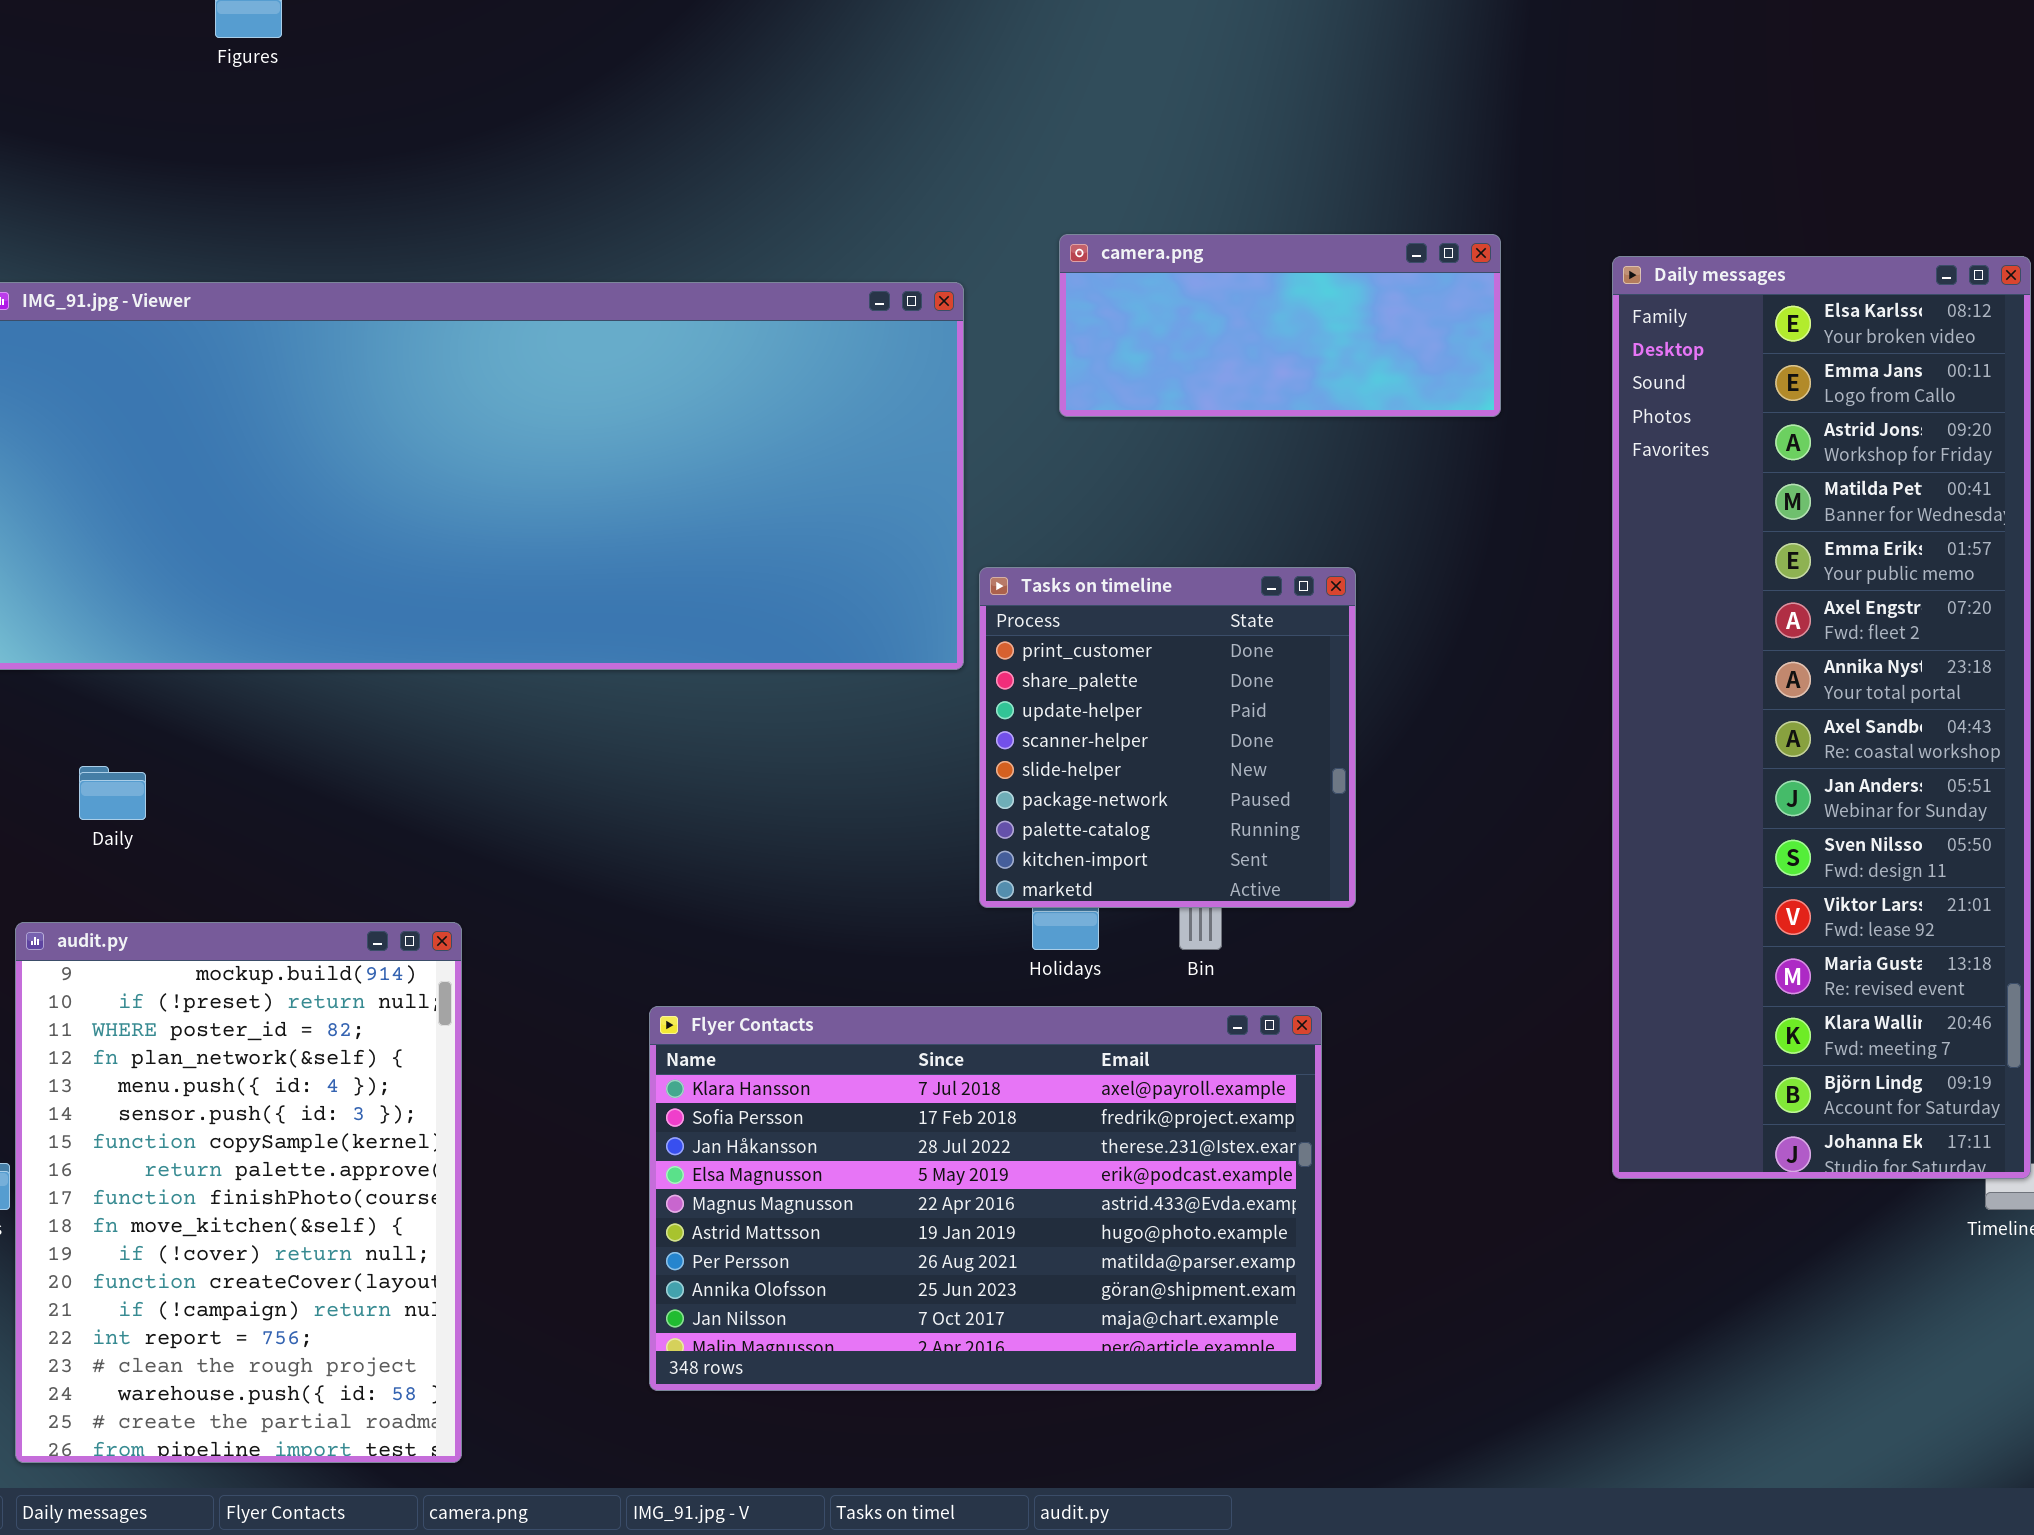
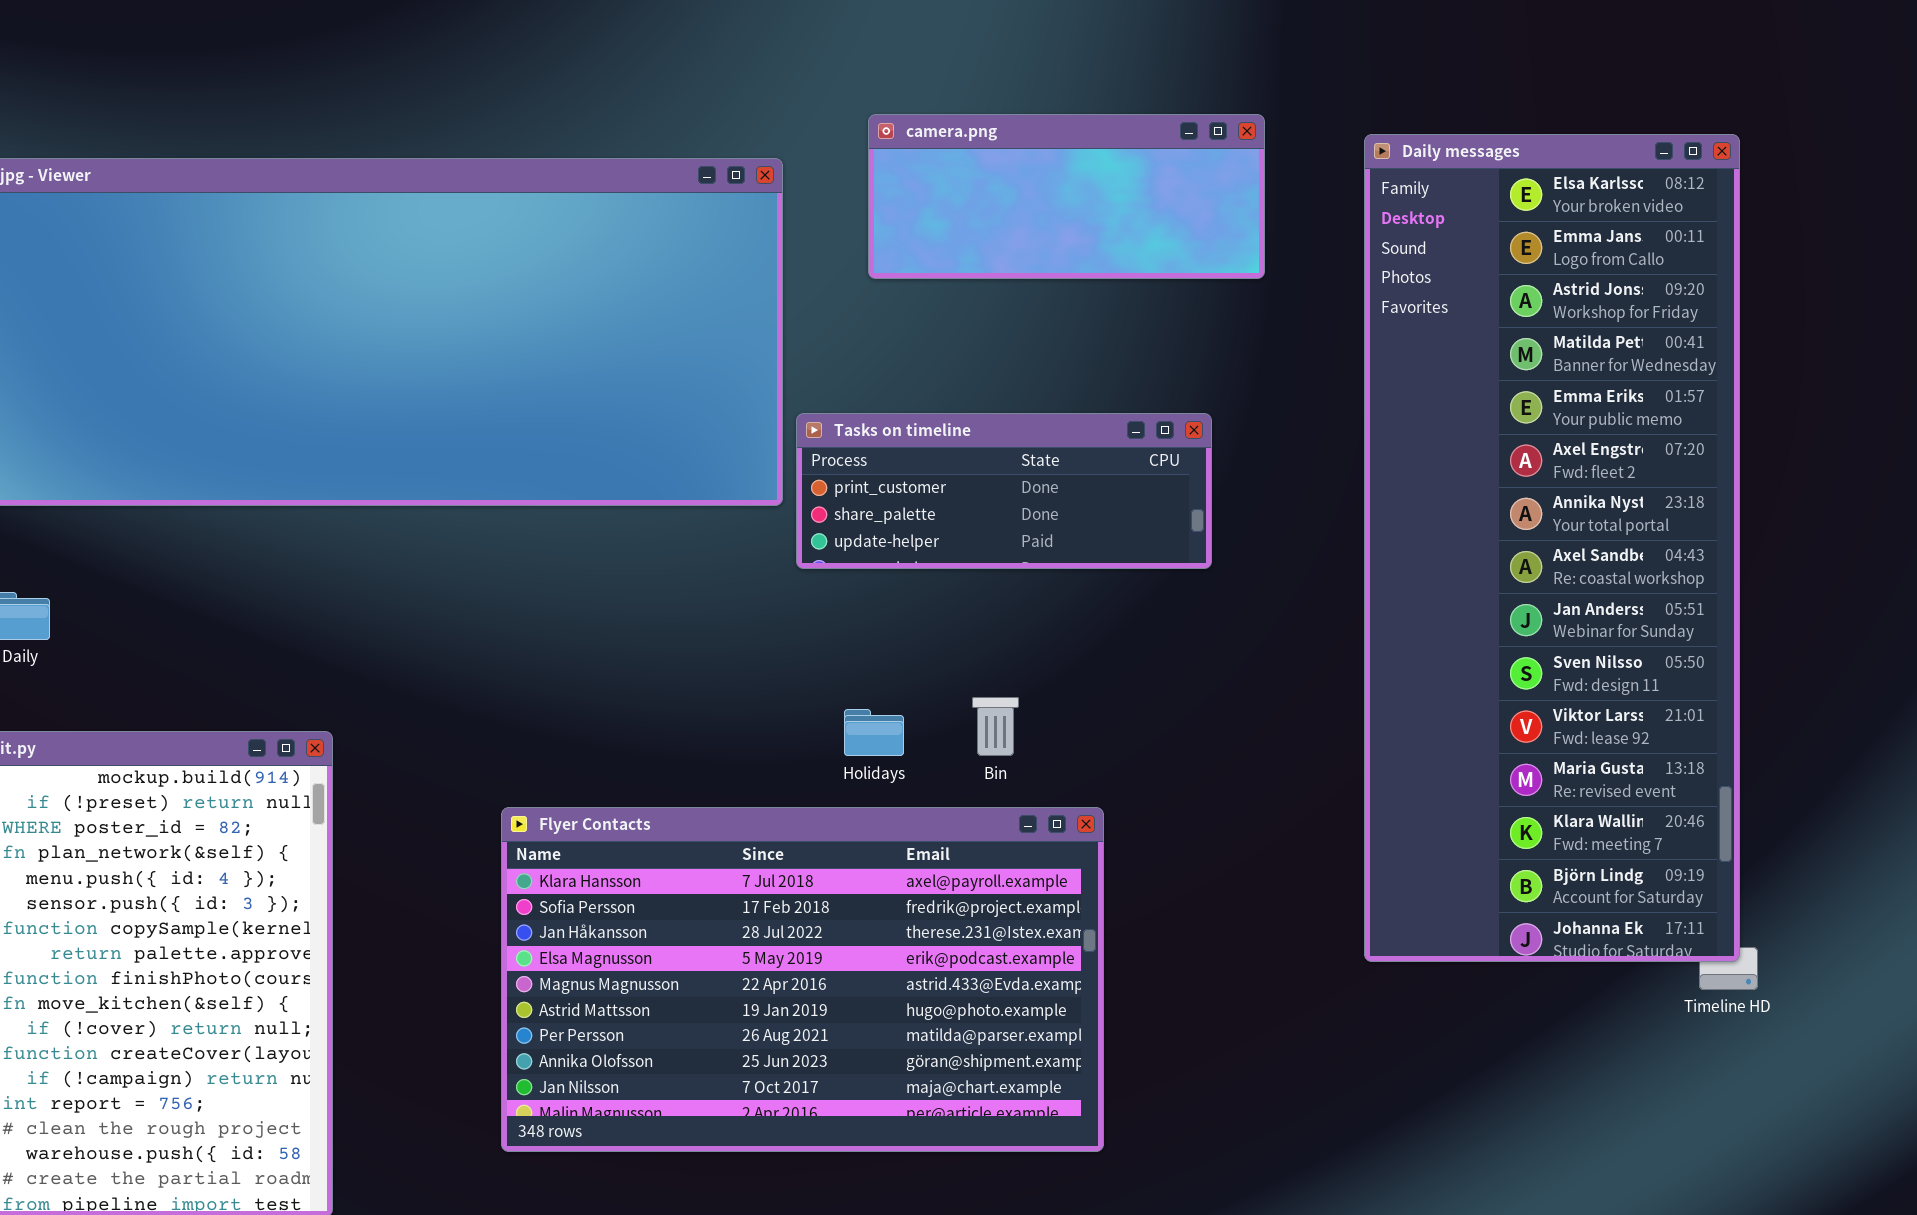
Tasks on timeline: [979,567,1356,908] -> [796,413,1212,569], resized

